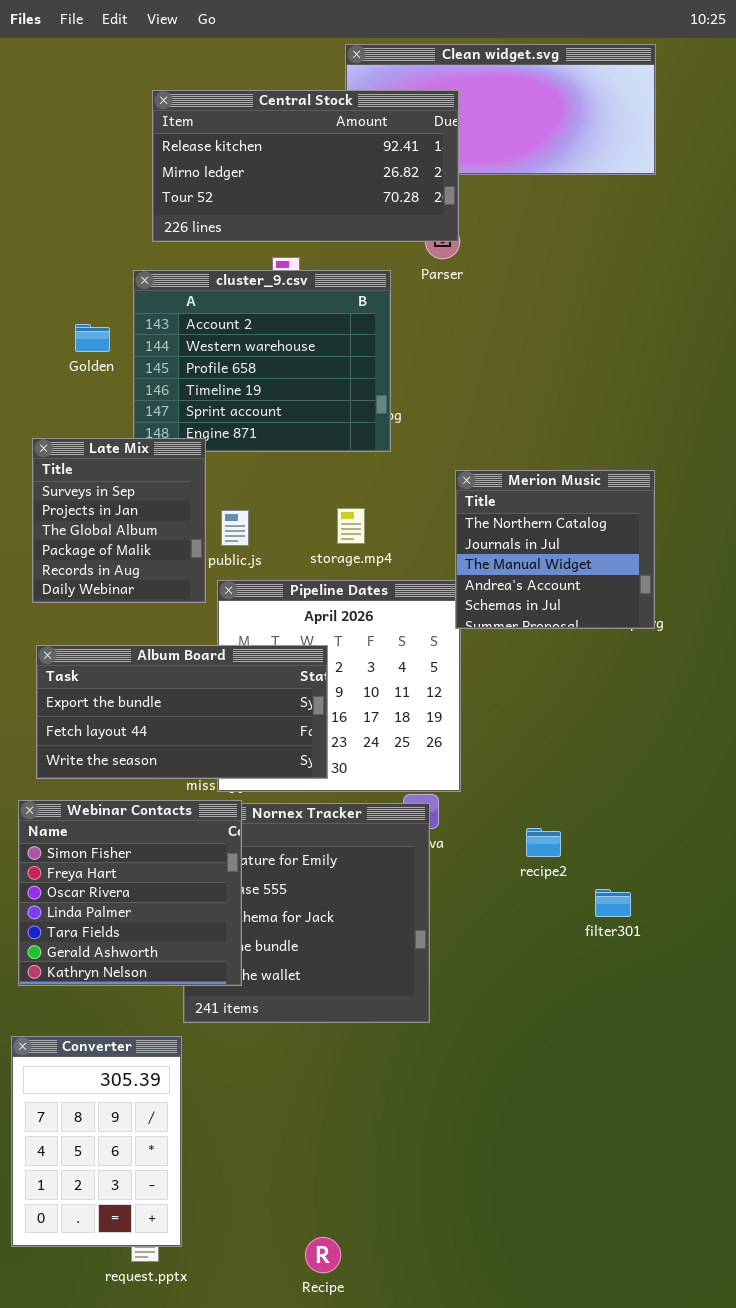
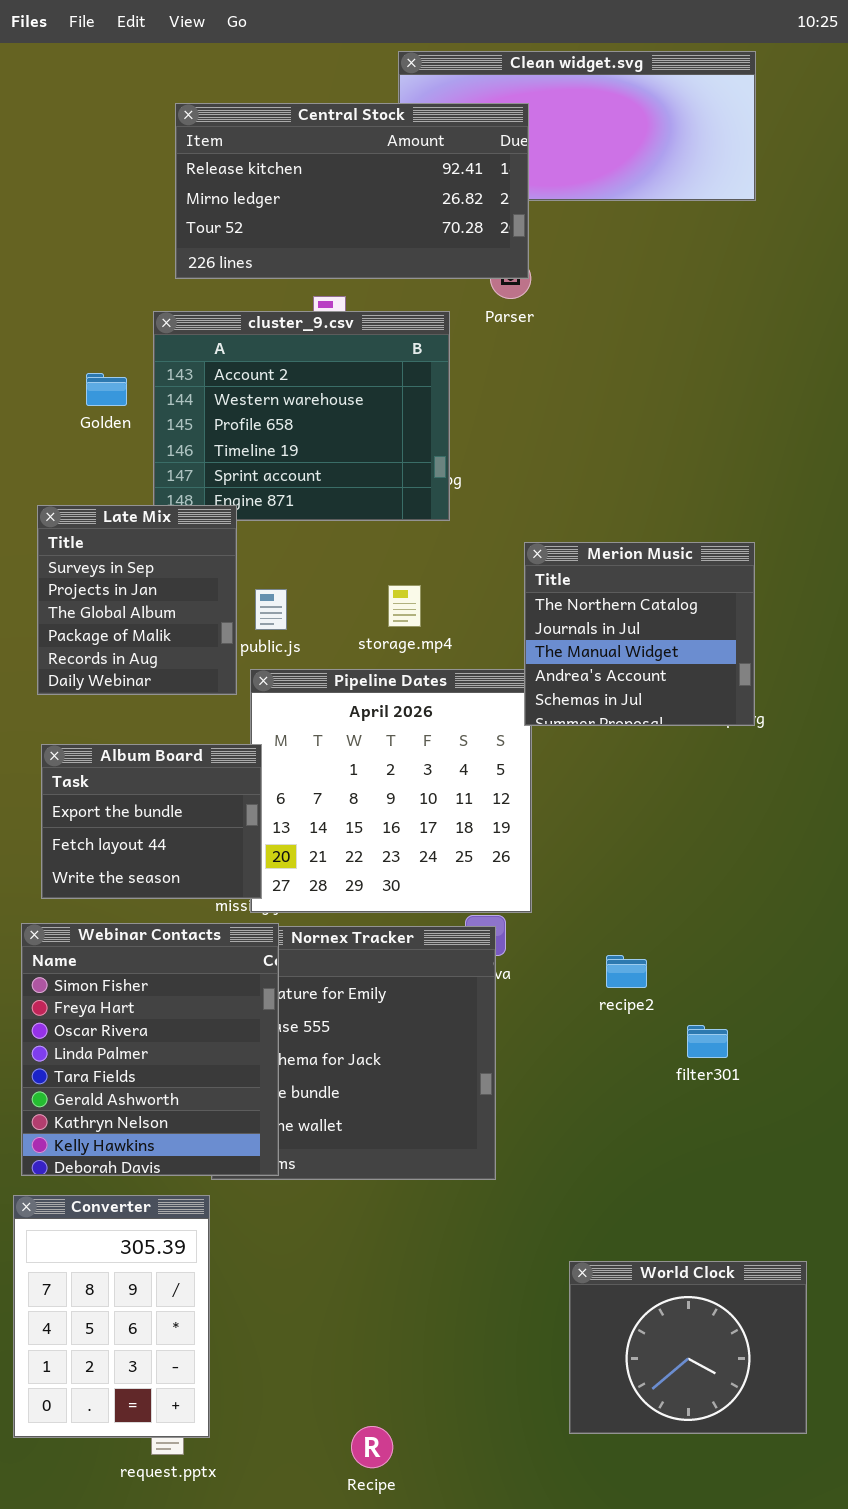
Album Board: [36,645,328,779] -> [41,744,262,899], resized
Webinar Contacts: [18,800,242,986] -> [21,923,279,1176], resized
World Clock: none -> [569,1261,807,1434], opened

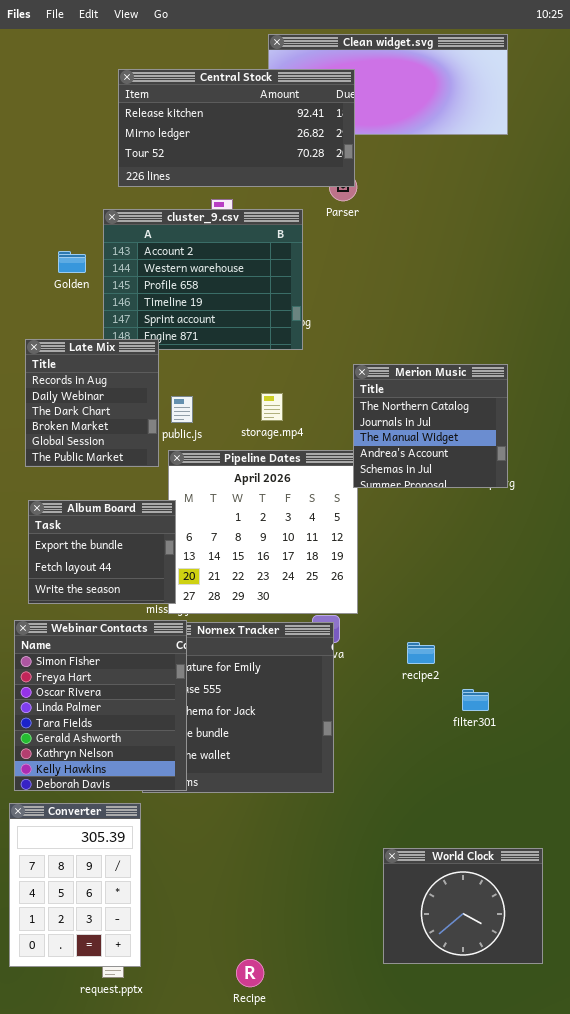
Late Mix: [37,505,237,695] -> [25,339,159,467], scrolled down 4 rows

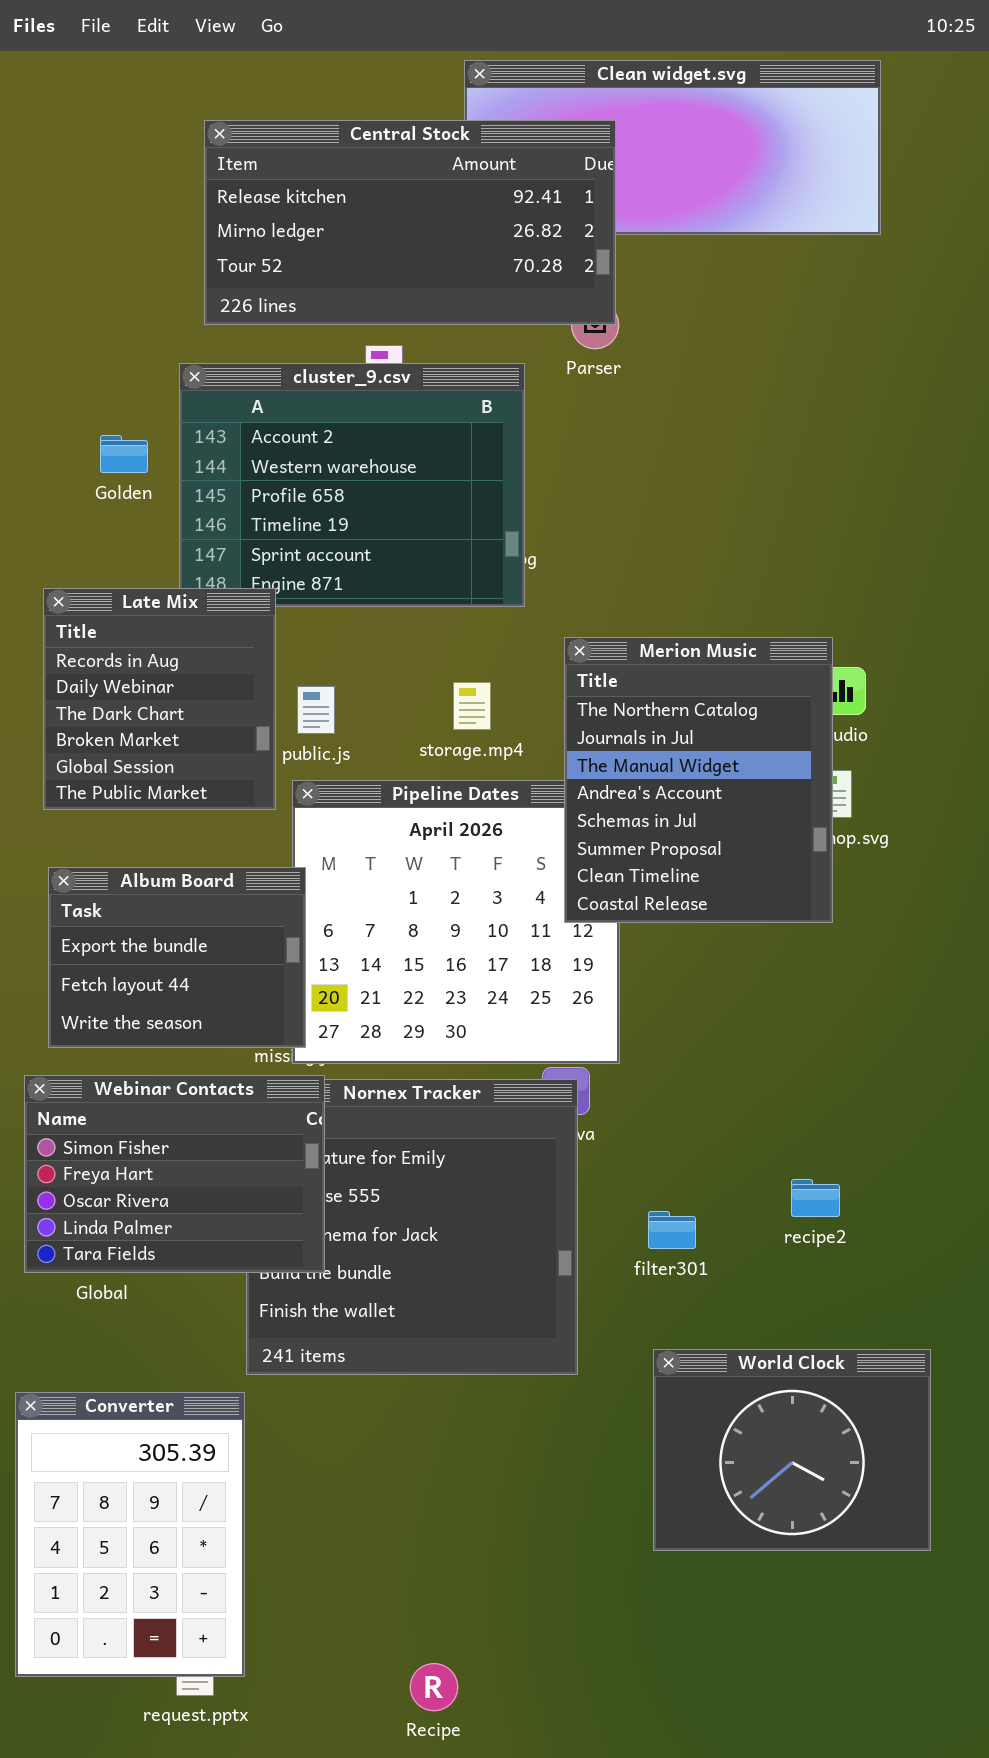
Merion Music: [353,364,508,488] -> [564,637,833,923], moved, resized
Webinar Contacts: [14,620,187,791] -> [24,1075,325,1273], resized
recipe2: [407,642,435,664] -> [791,1179,840,1217], moved
filter301: [462,689,489,711] -> [648,1211,696,1249], moved
World Clock: [383,848,543,964] -> [653,1349,931,1551], moved

